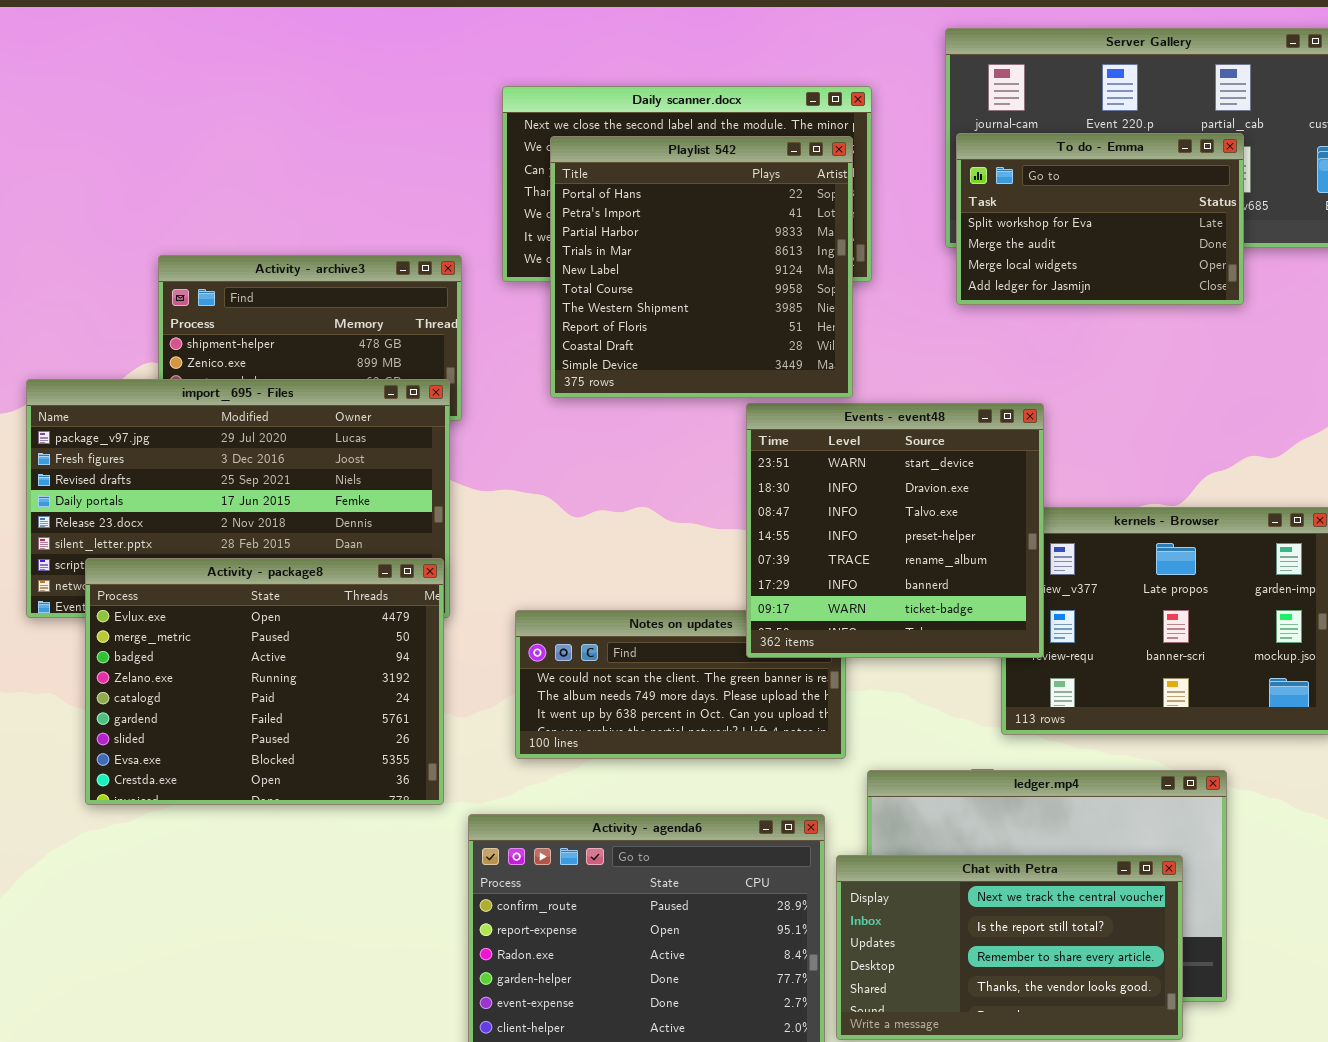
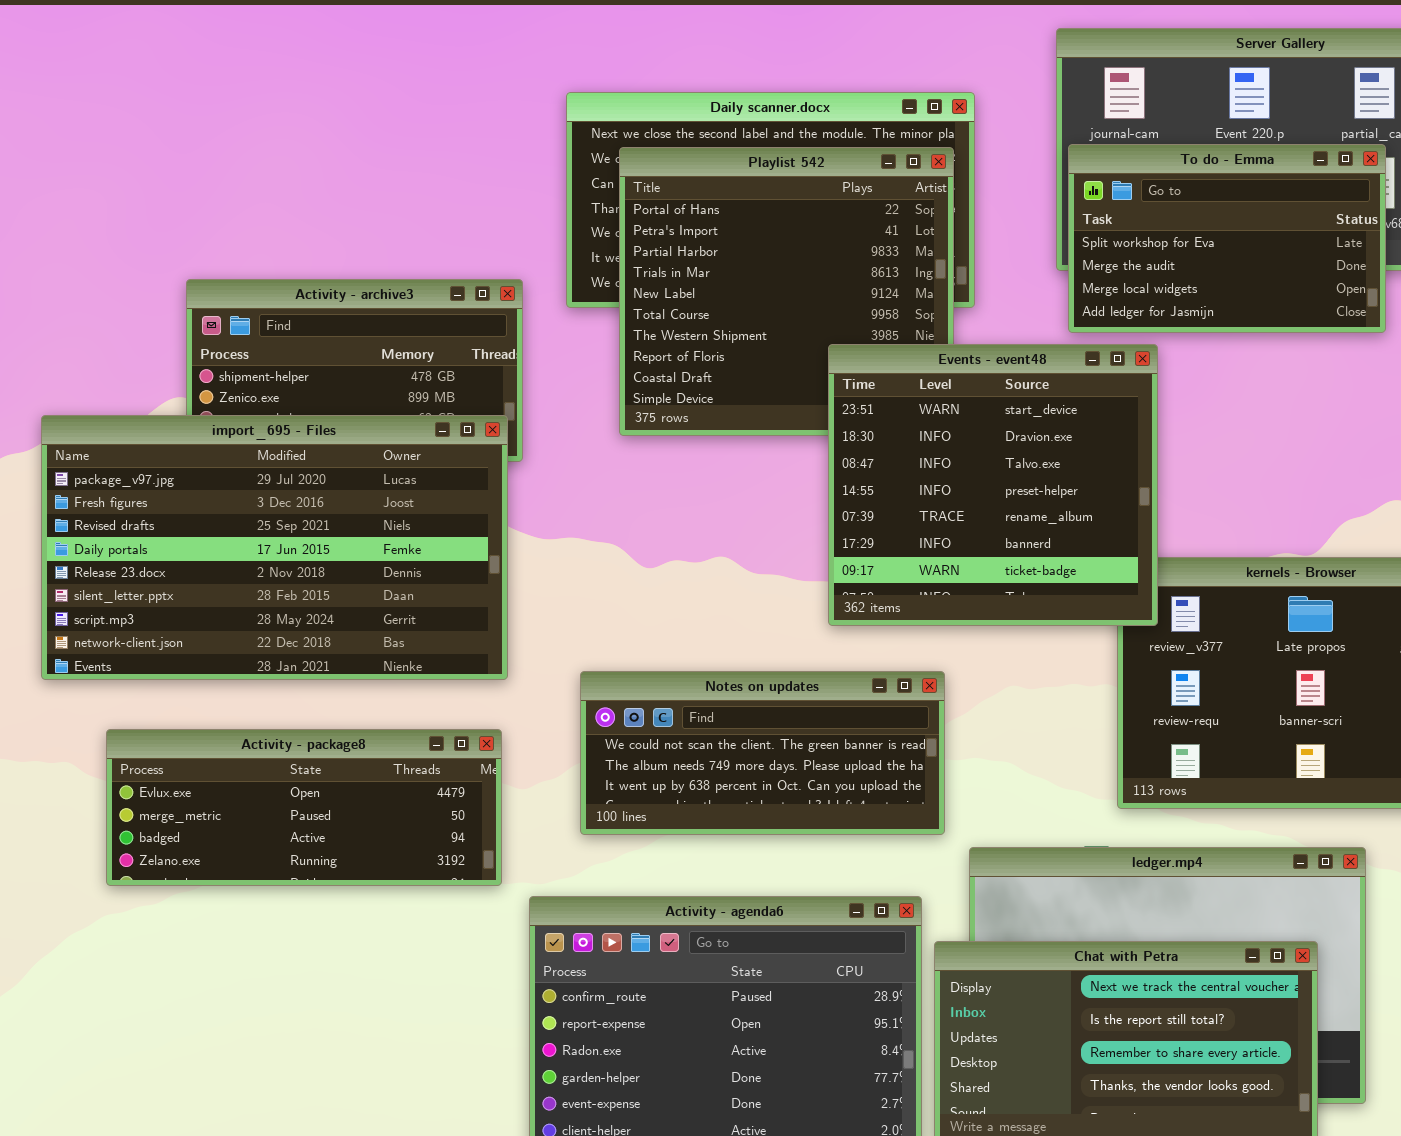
Events - event48: [746,403,1044,658] -> [828,344,1158,626], moved
Activity - package8: [85,558,444,805] -> [106,729,502,886], resized

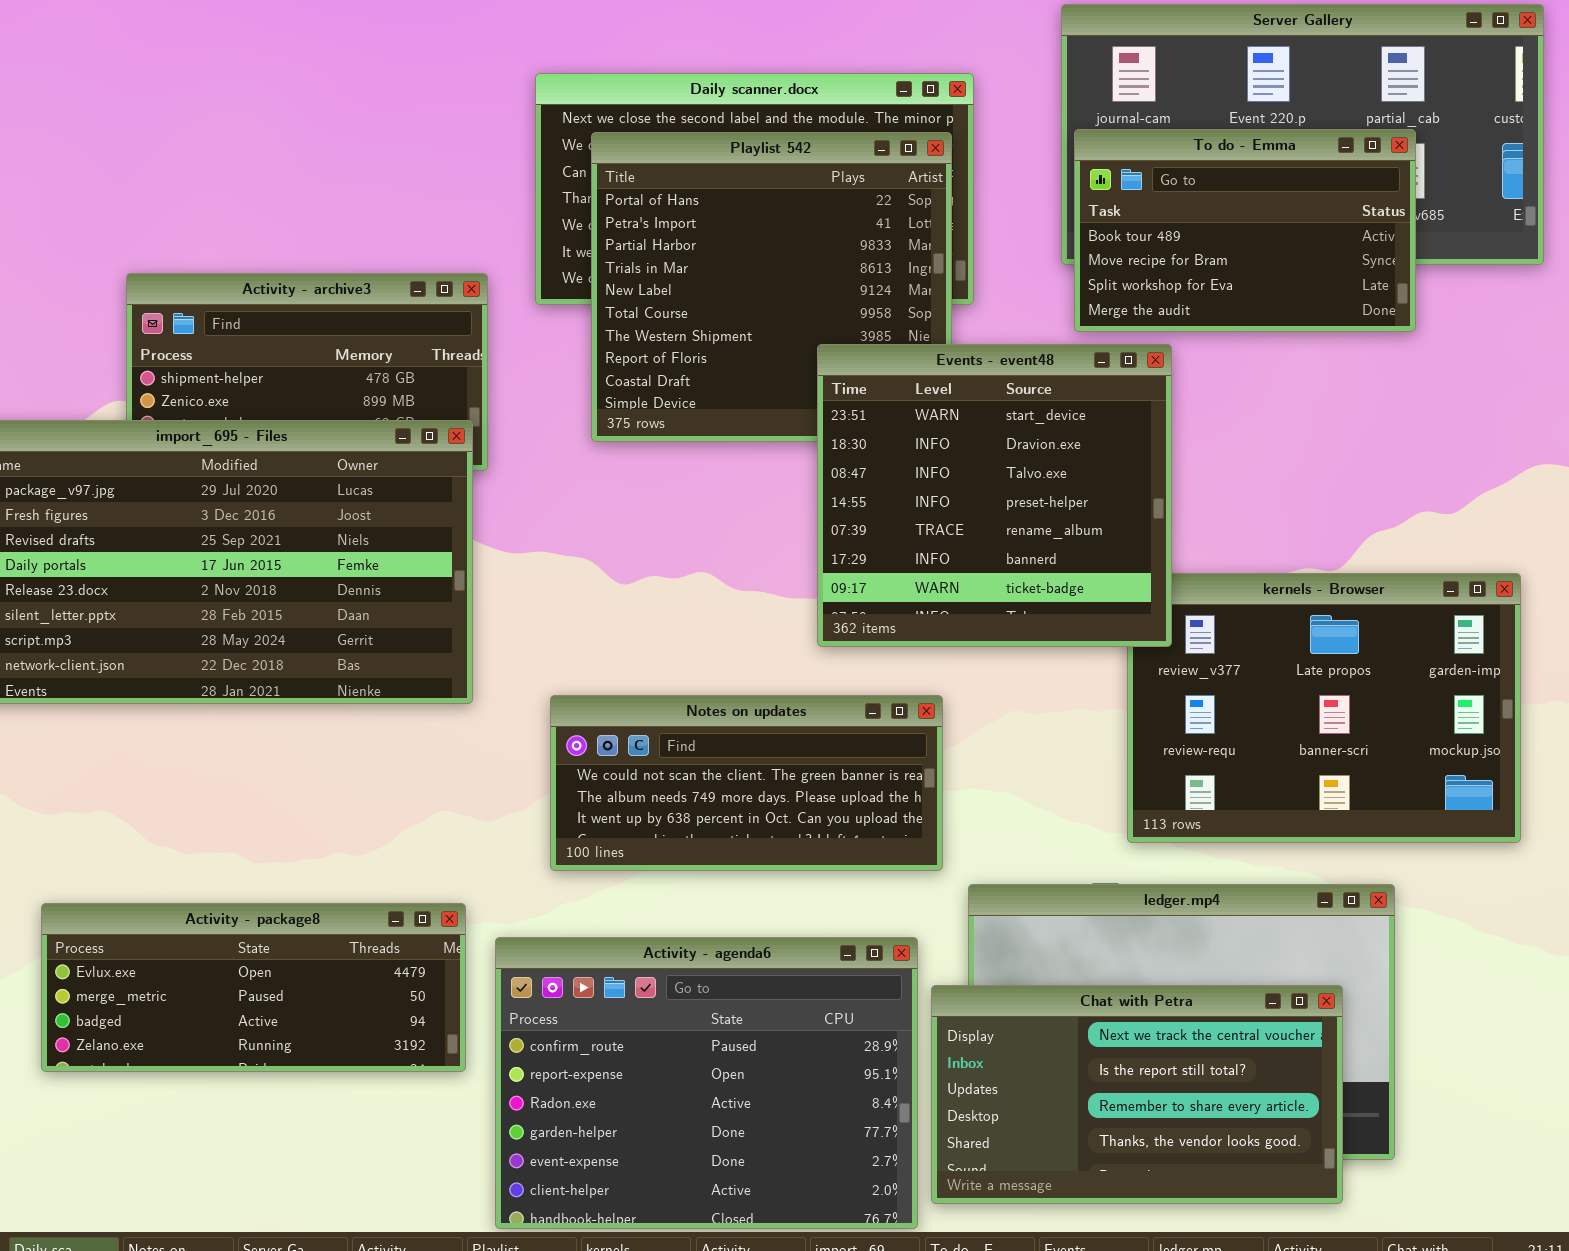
To do - Emma: [1068,144,1386,333] -> [1074,129,1416,332], scrolled up 2 rows
Activity - package8: [106,729,502,886] -> [41,903,466,1072], moved

